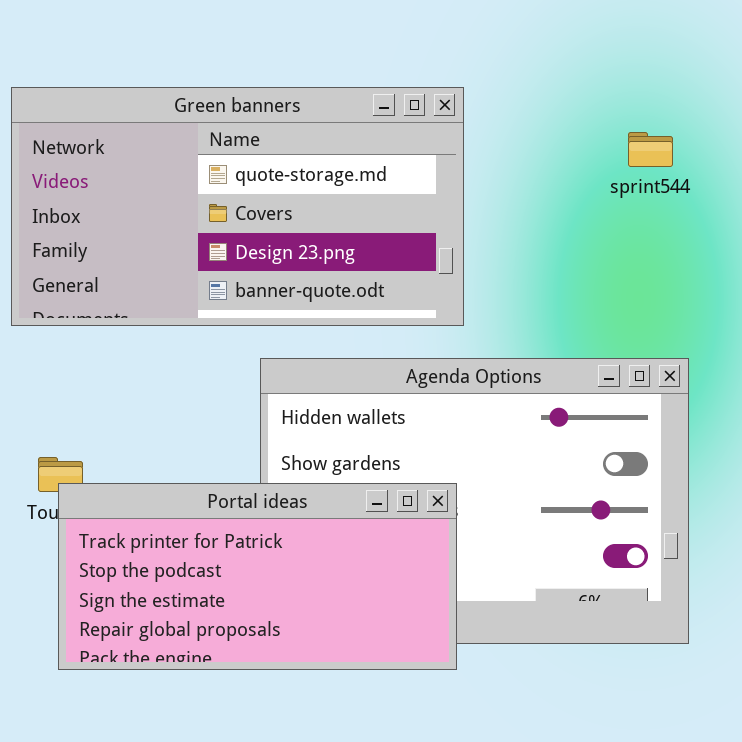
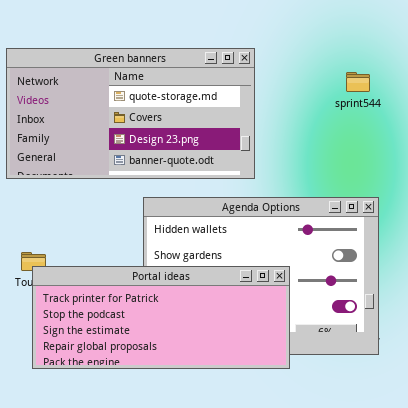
Portal ideas: [58,483,457,670] -> [32,266,290,369], resized

